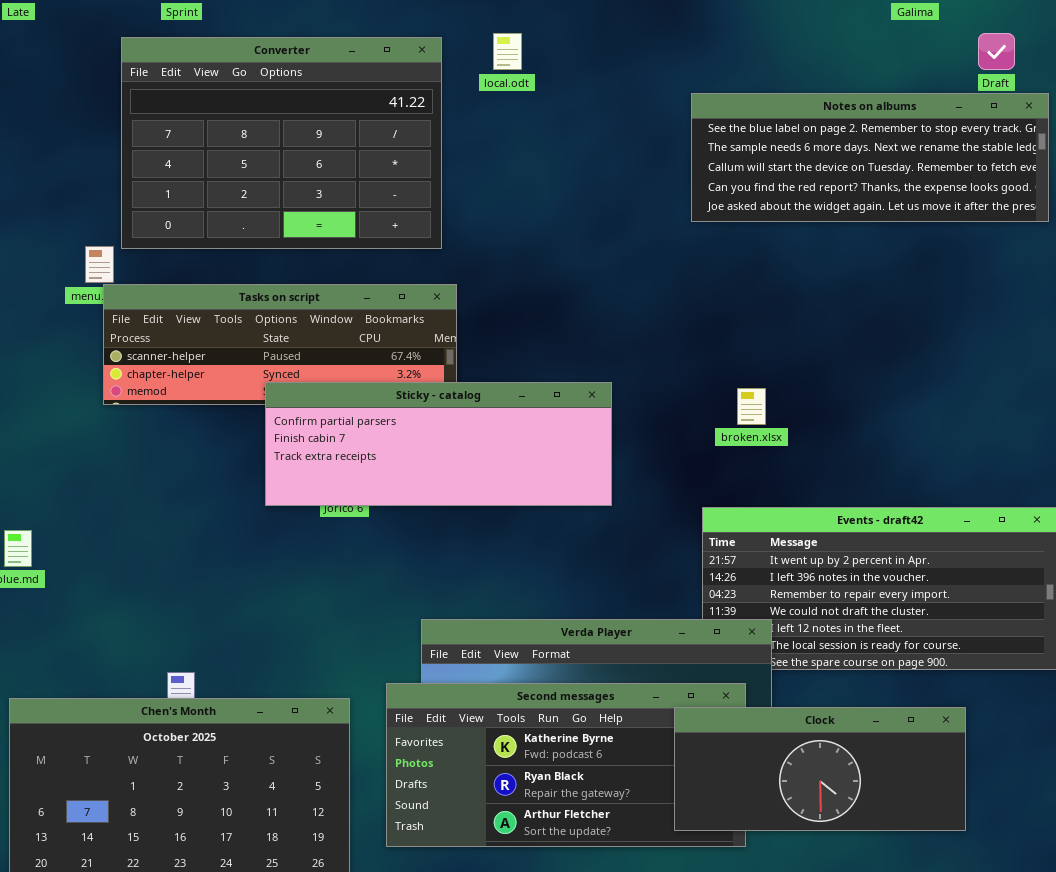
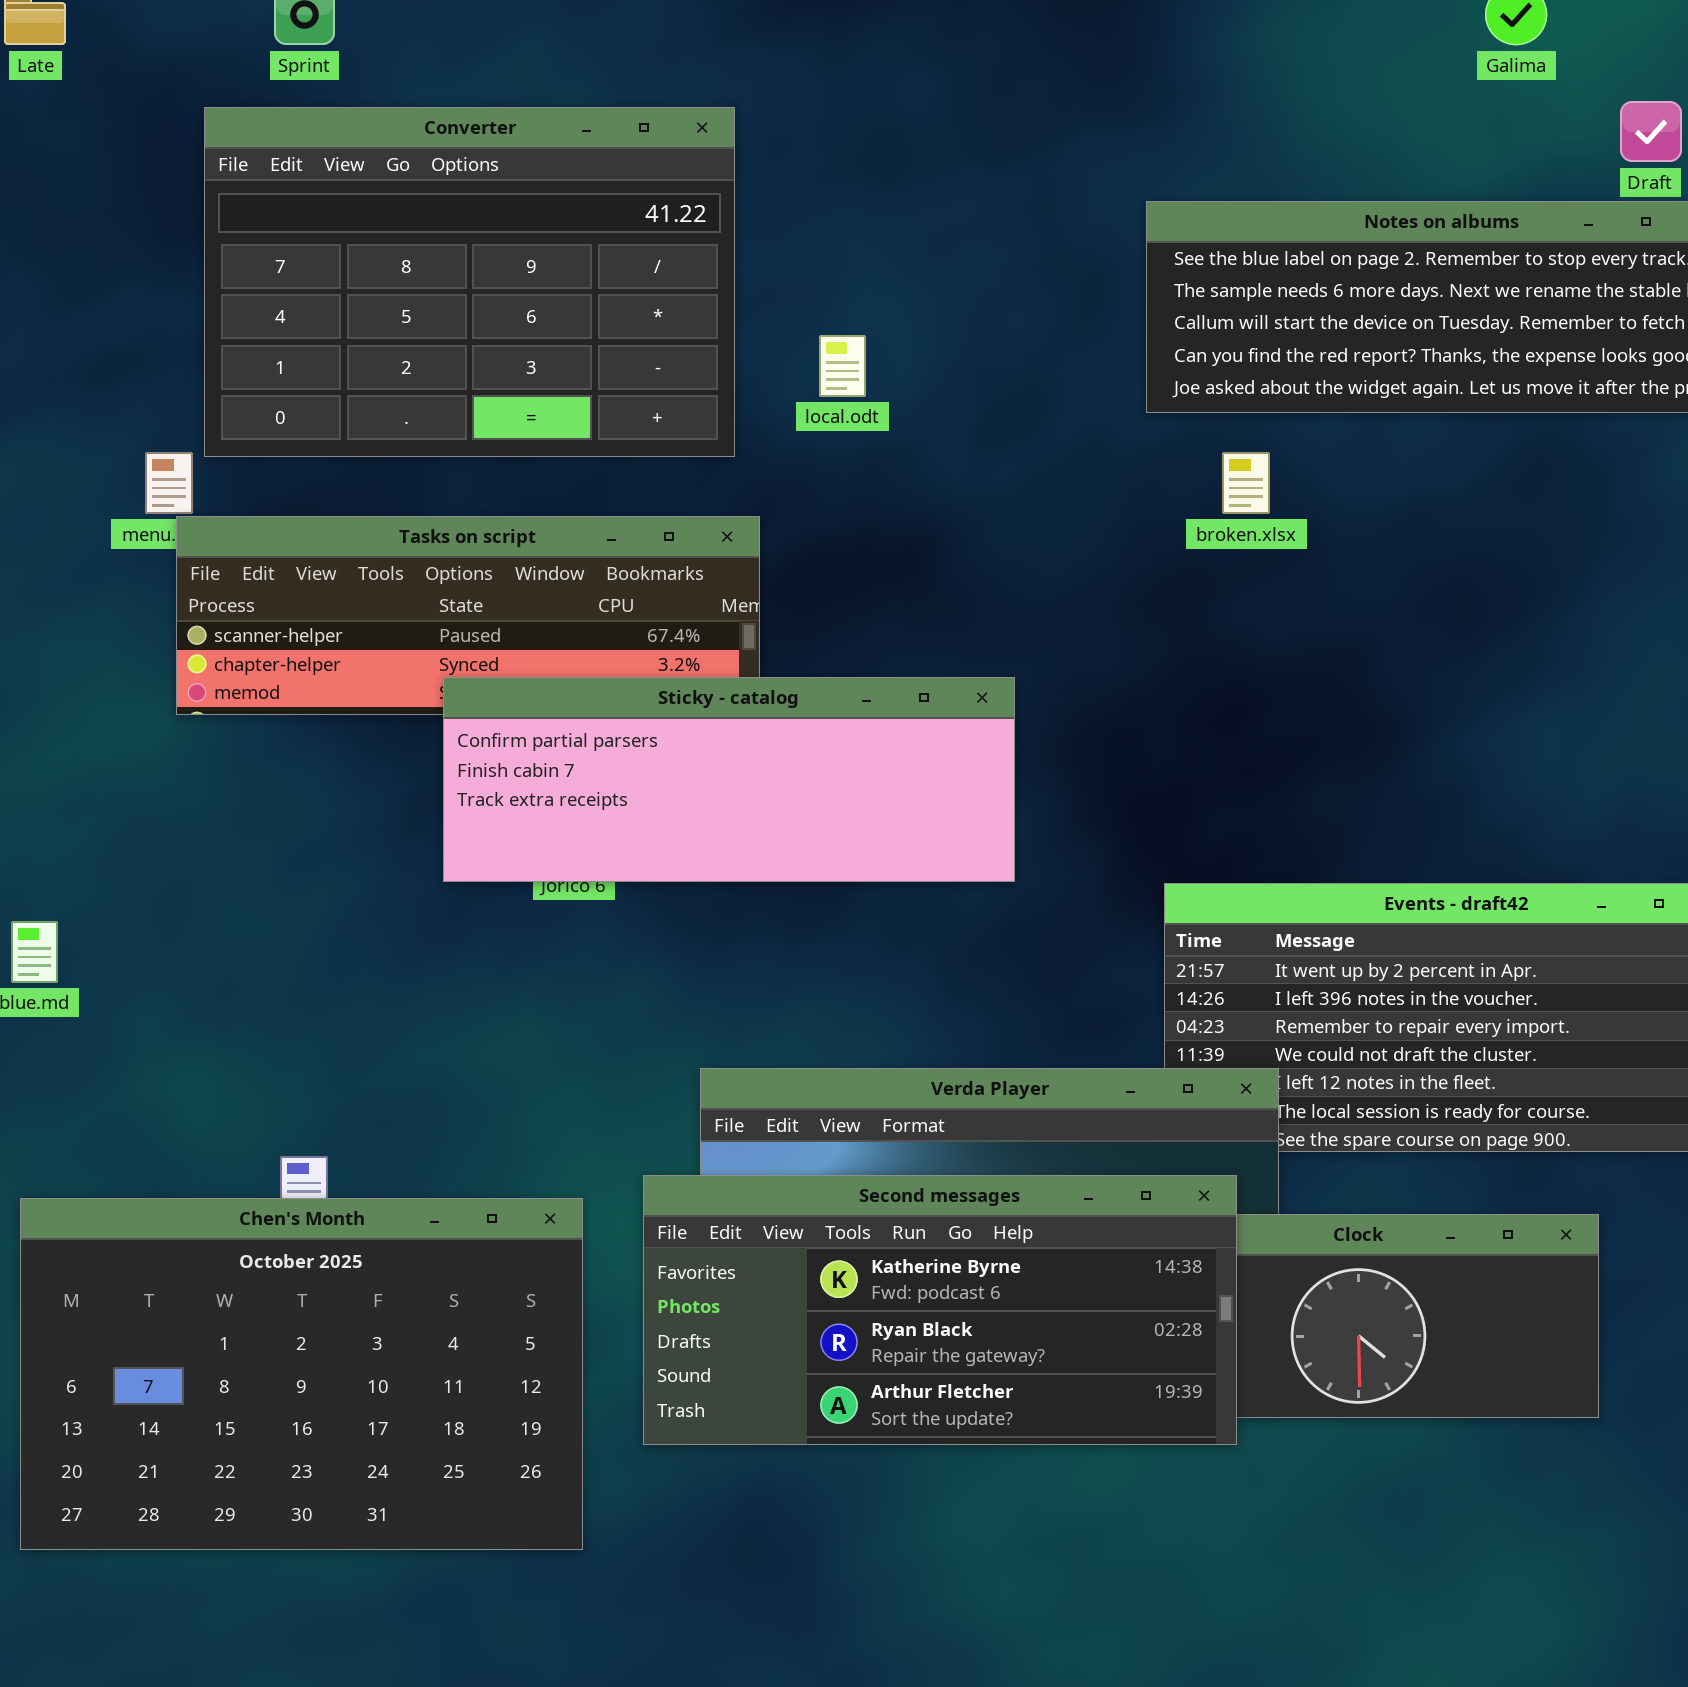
local.odt: [493,33,522,70] -> [819,335,866,397], moved
broken.xlsx: [737,388,766,425] -> [1222,452,1270,514], moved
Second messages: [386,683,746,847] -> [643,1175,1237,1445], raised

